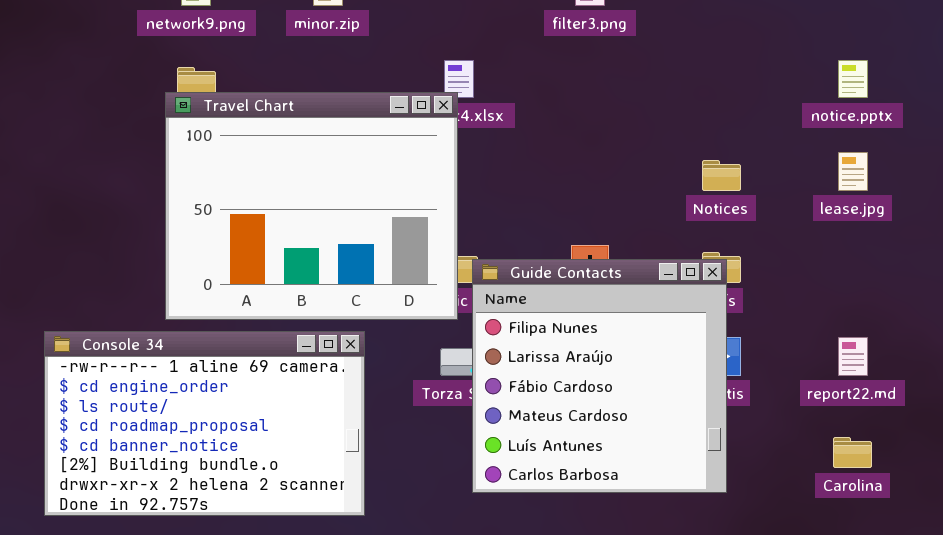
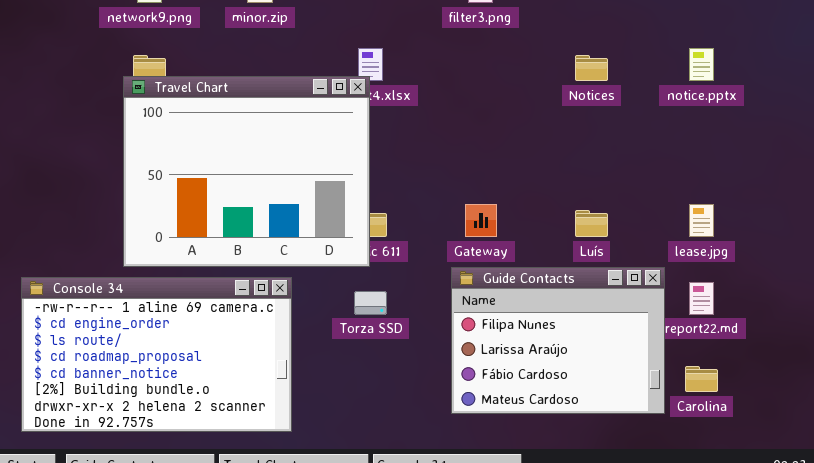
lease.jpg: [838,152,868,191] -> [689,204,714,237], moved
Notices: [702,160,741,191] -> [575,55,608,81], moved
Guide Contacts: [472,259,727,493] -> [451,267,665,414], moved, resized

